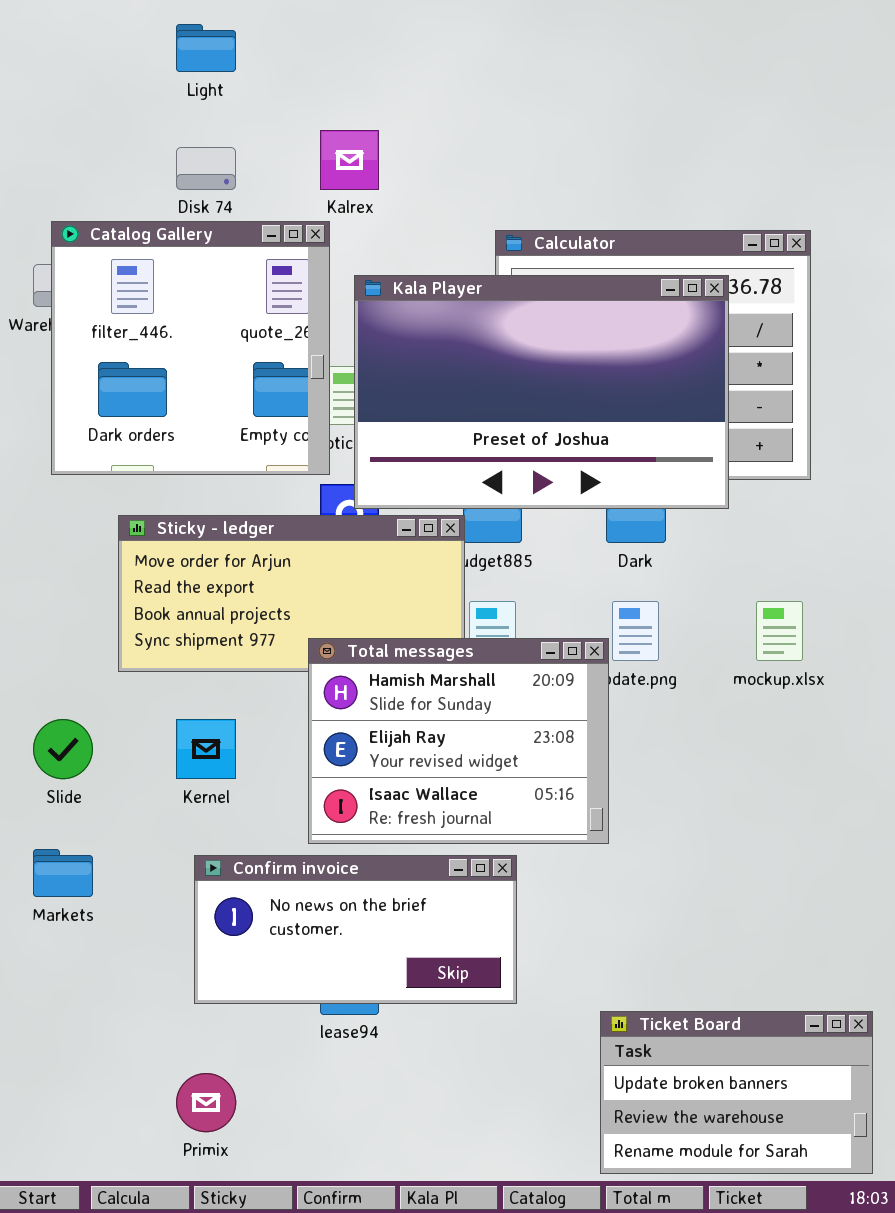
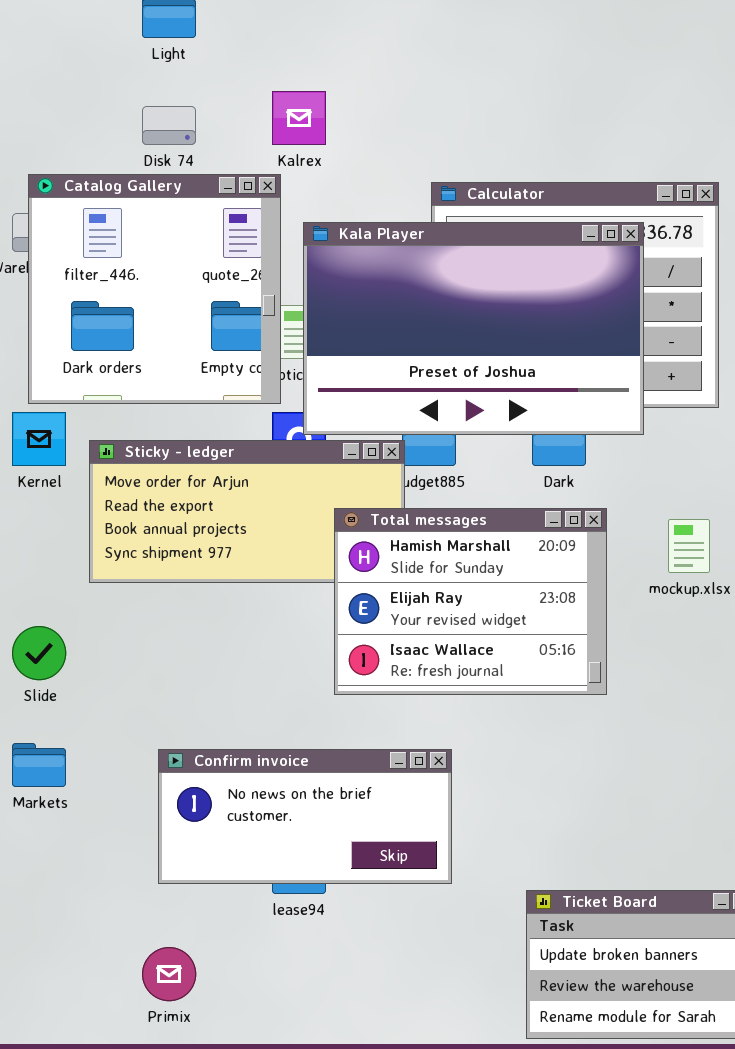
Total messages: [308,638,609,844] -> [334,508,607,695], moved
Kernel: [176,719,236,779] -> [12,412,66,466], moved

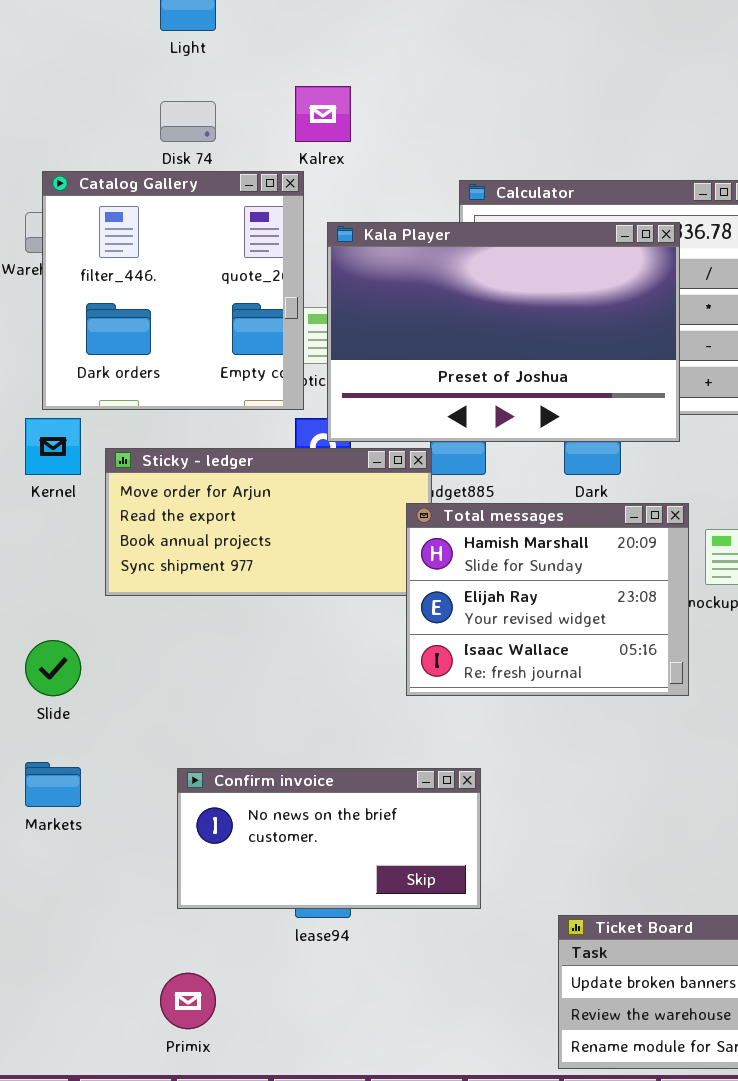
Total messages: [334,508,607,695] -> [406,503,689,696], moved

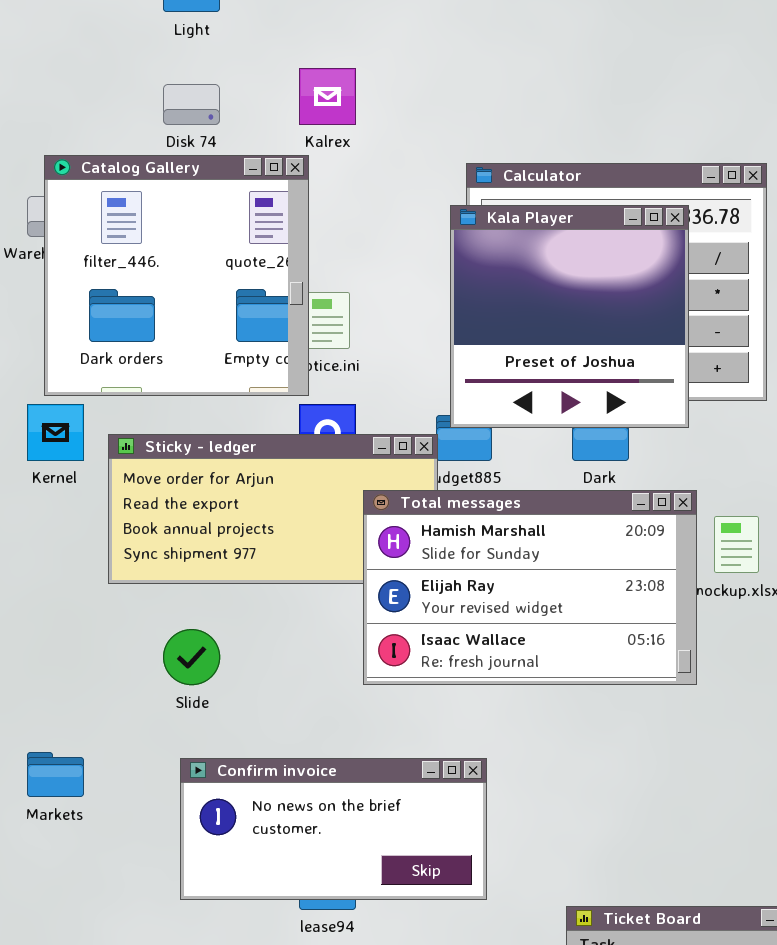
Kala Player: [327,222,680,442] -> [450,205,689,428], resized
Total messages: [406,503,689,696] -> [363,490,697,685], resized
Slide: [25,640,81,696] -> [163,629,220,685], moved

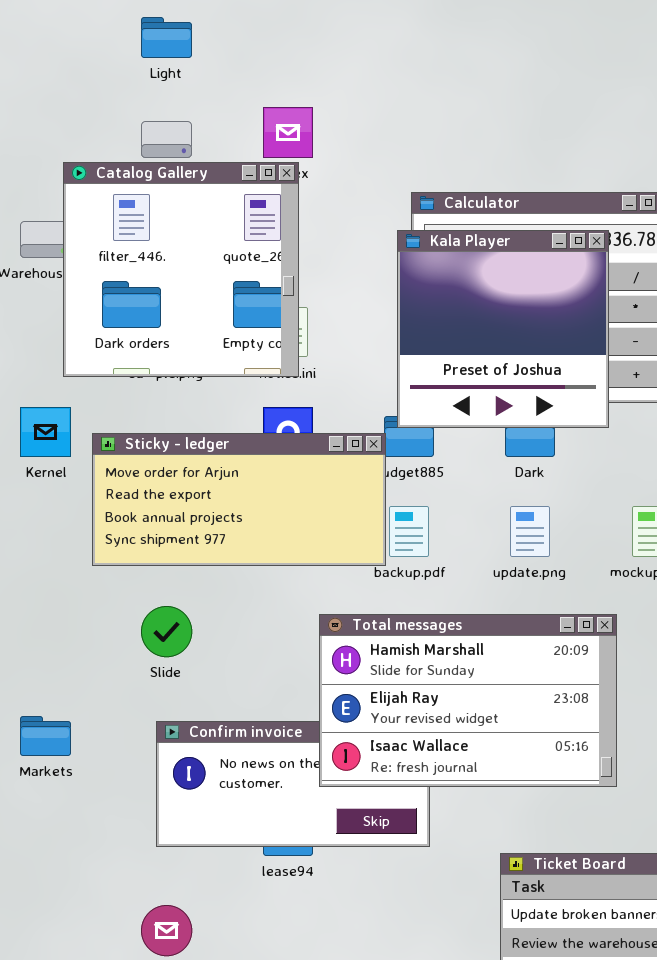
Catalog Gallery: [44,155,309,396] -> [63,162,299,377], moved
Total messages: [363,490,697,685] -> [319,614,617,787], moved

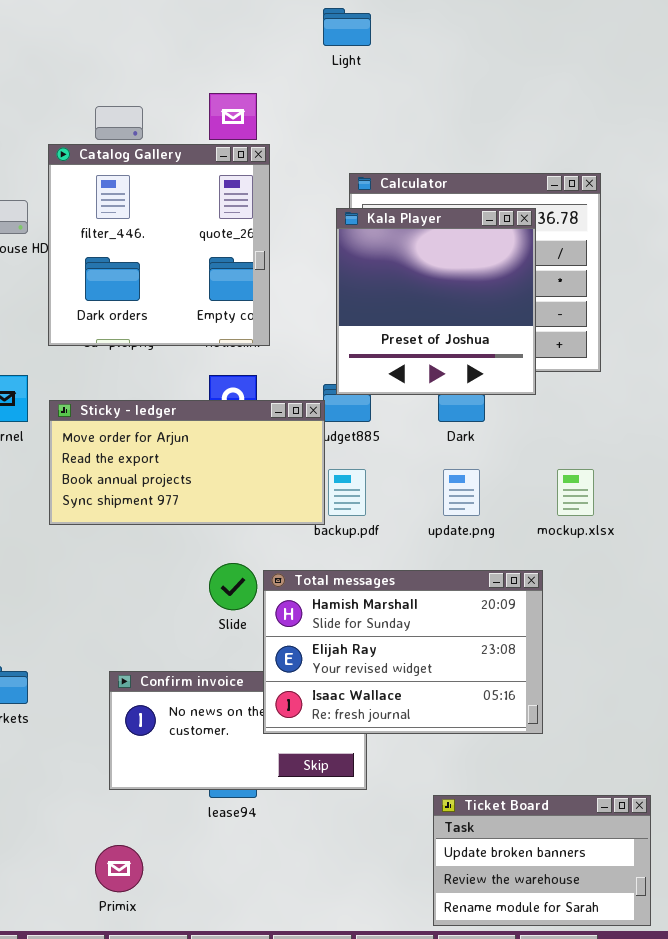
Light: [141,17,192,58] -> [323,8,371,46], moved
Catalog Gallery: [63,162,299,377] -> [48,144,270,346], moved
Slide: [141,606,192,657] -> [209,563,257,610], moved

